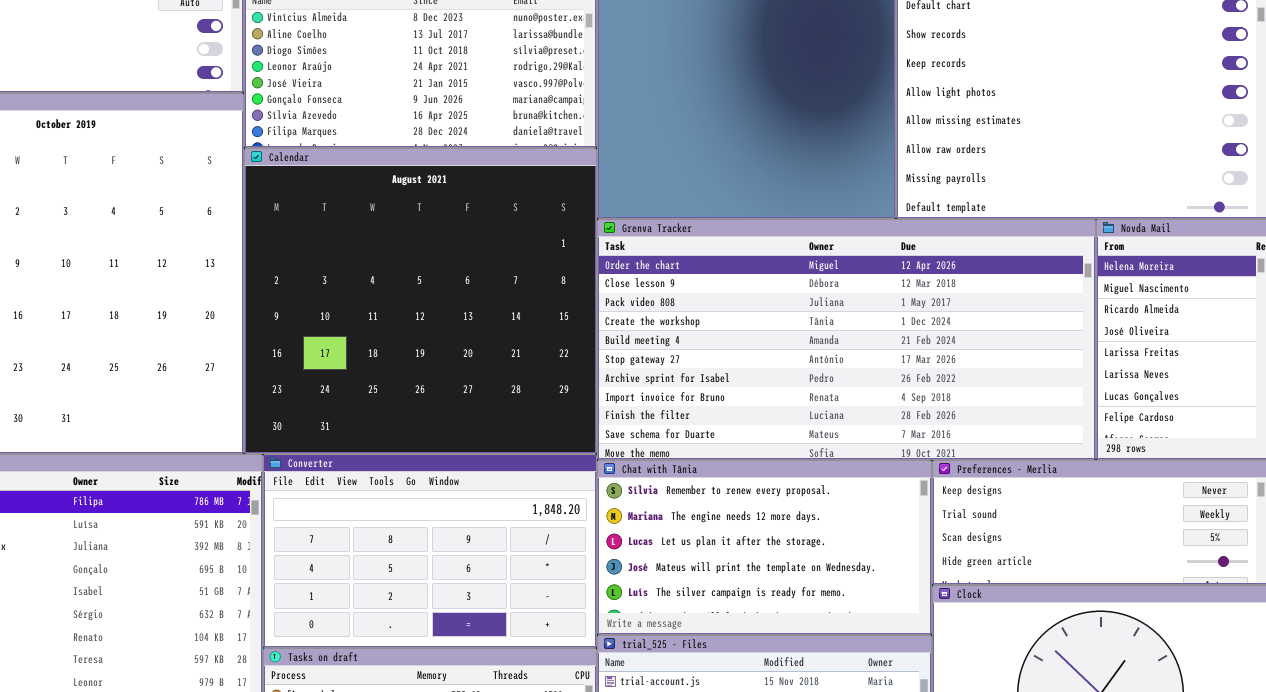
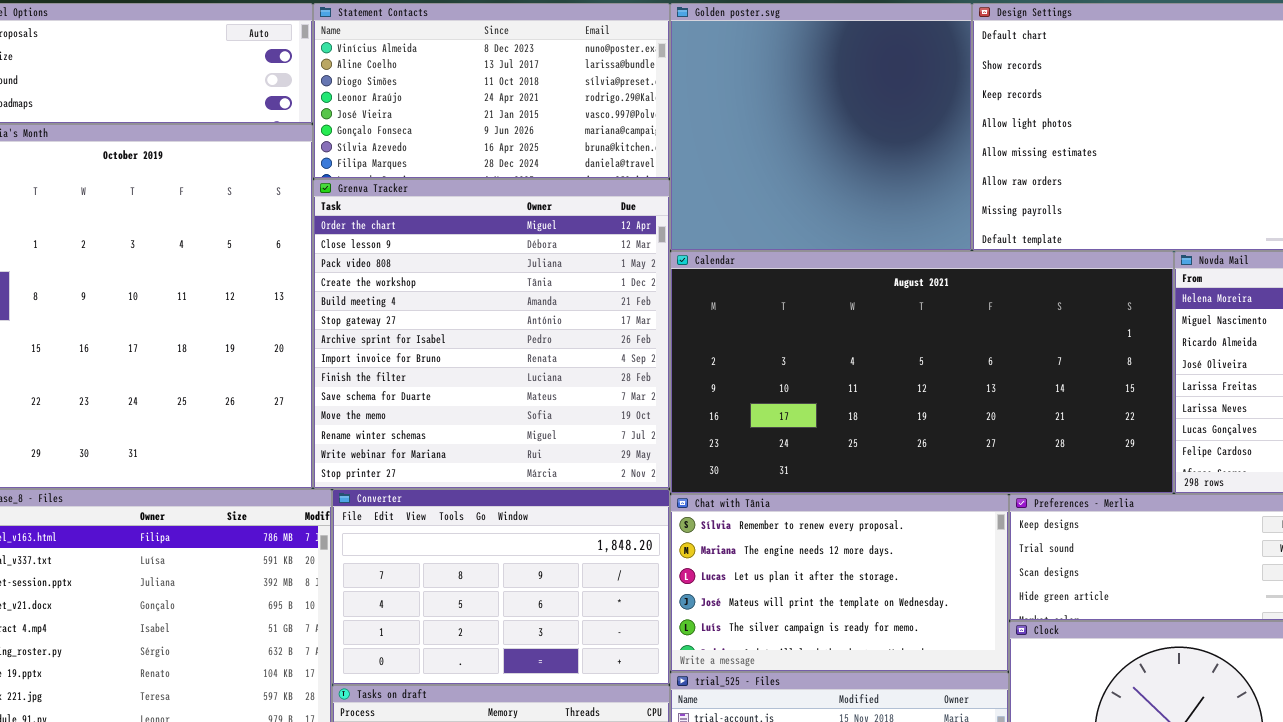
Calendar: [244,148,597,454] -> [670,251,1174,494], moved, resized
Grenva Tracker: [597,219,1096,460] -> [313,179,670,489], moved, resized

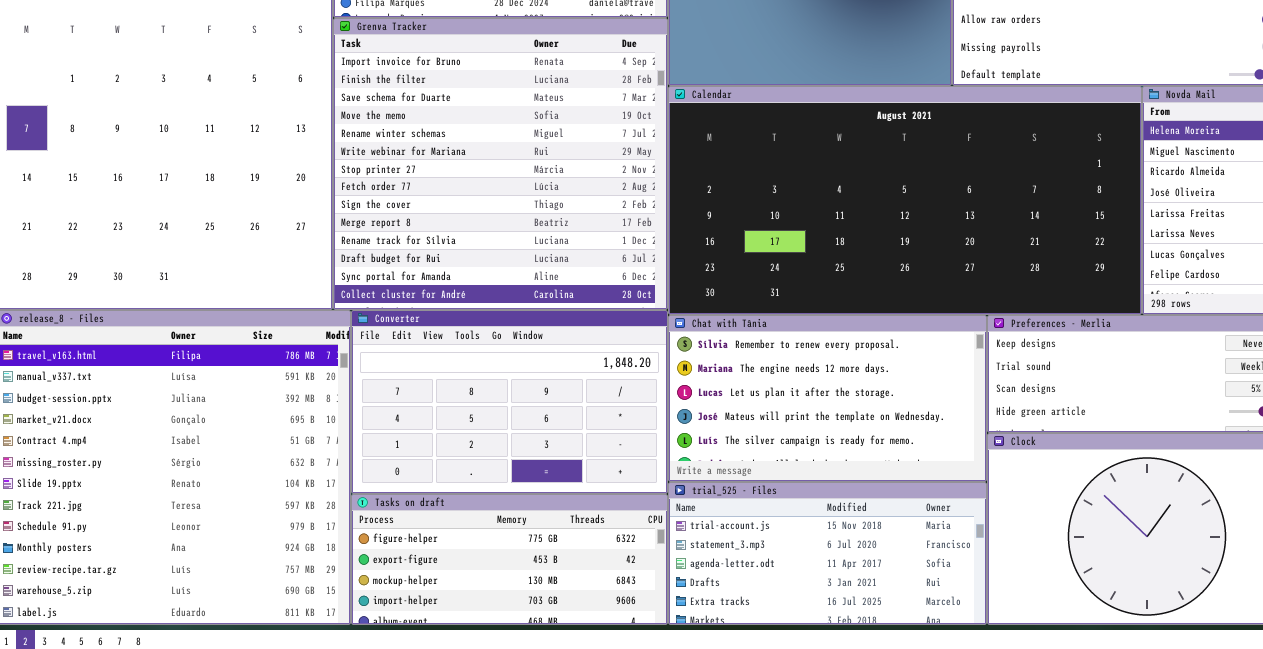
Grenva Tracker: [313,179,670,489] -> [333,18,668,310], scrolled down 7 rows

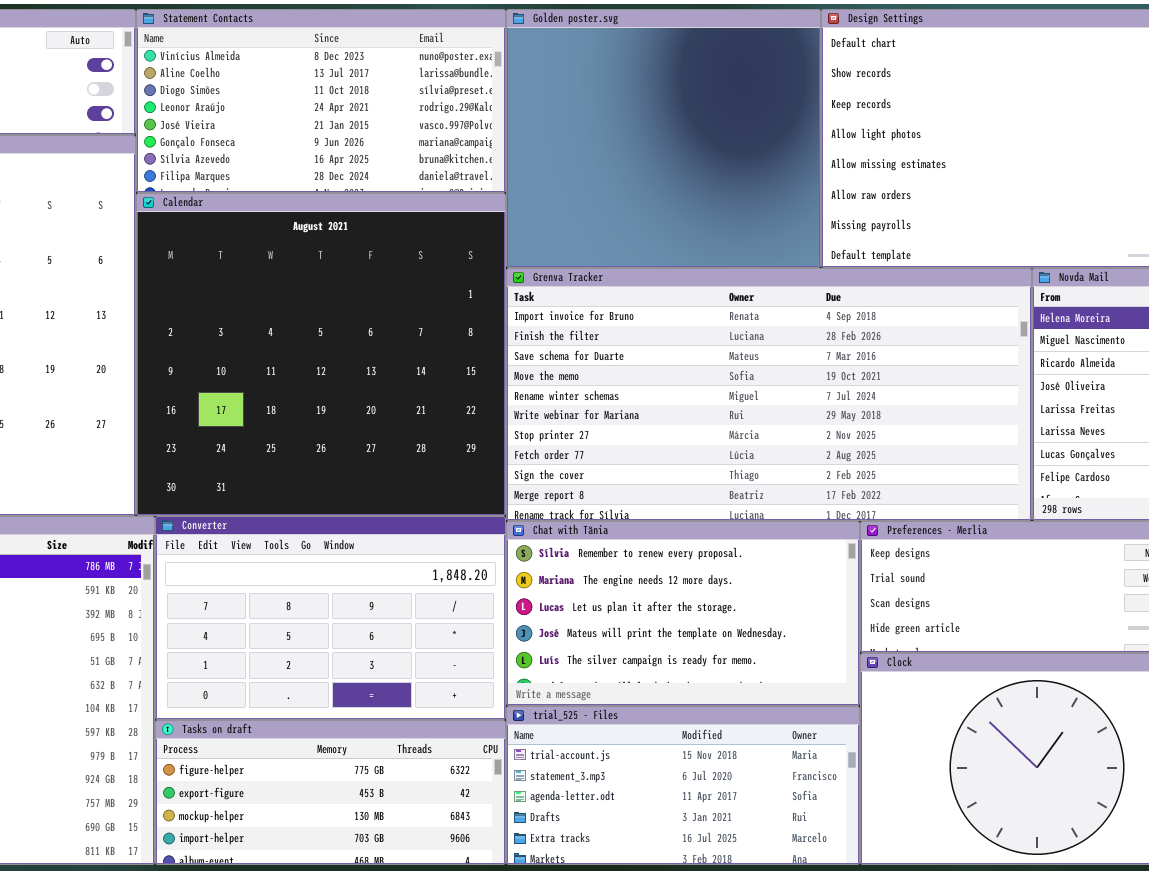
Grenva Tracker: [333,18,668,310] -> [506,268,1032,521], moved, resized
Calendar: [668,86,1142,315] -> [136,193,506,516], moved, resized

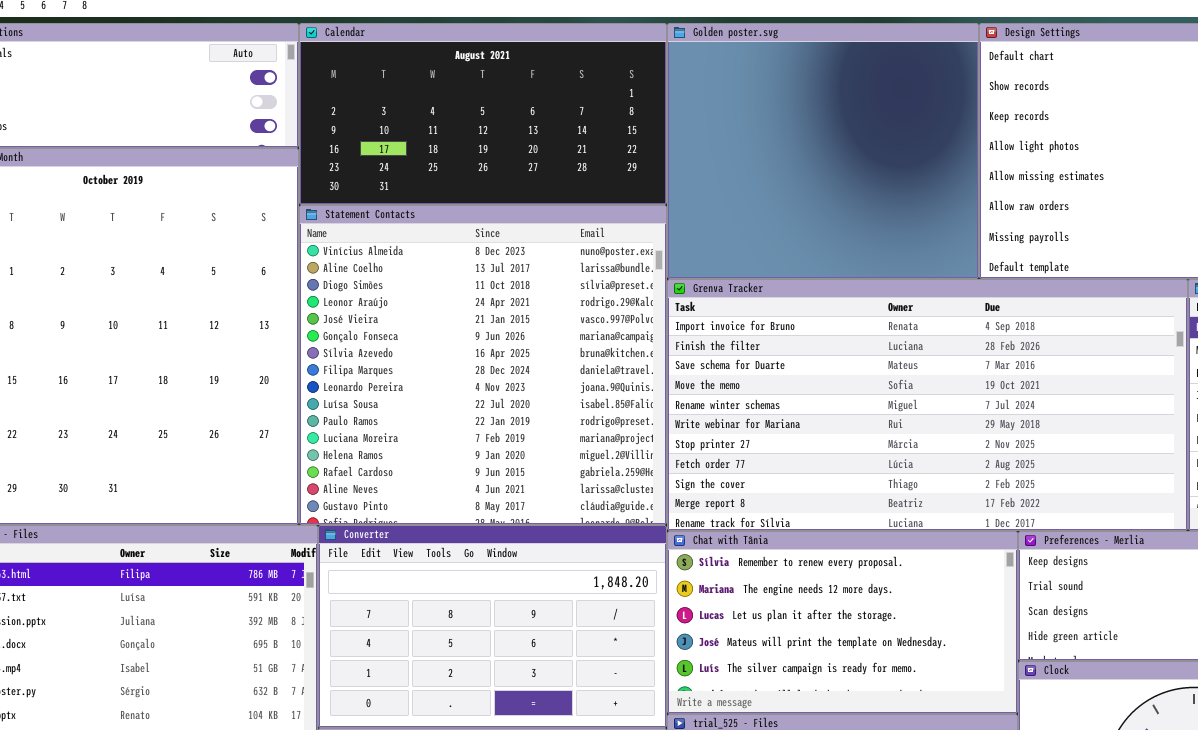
Statement Contacts: [136,9,506,193] -> [299,205,667,525], moved, resized
Calendar: [136,193,506,516] -> [299,23,667,205], moved, resized

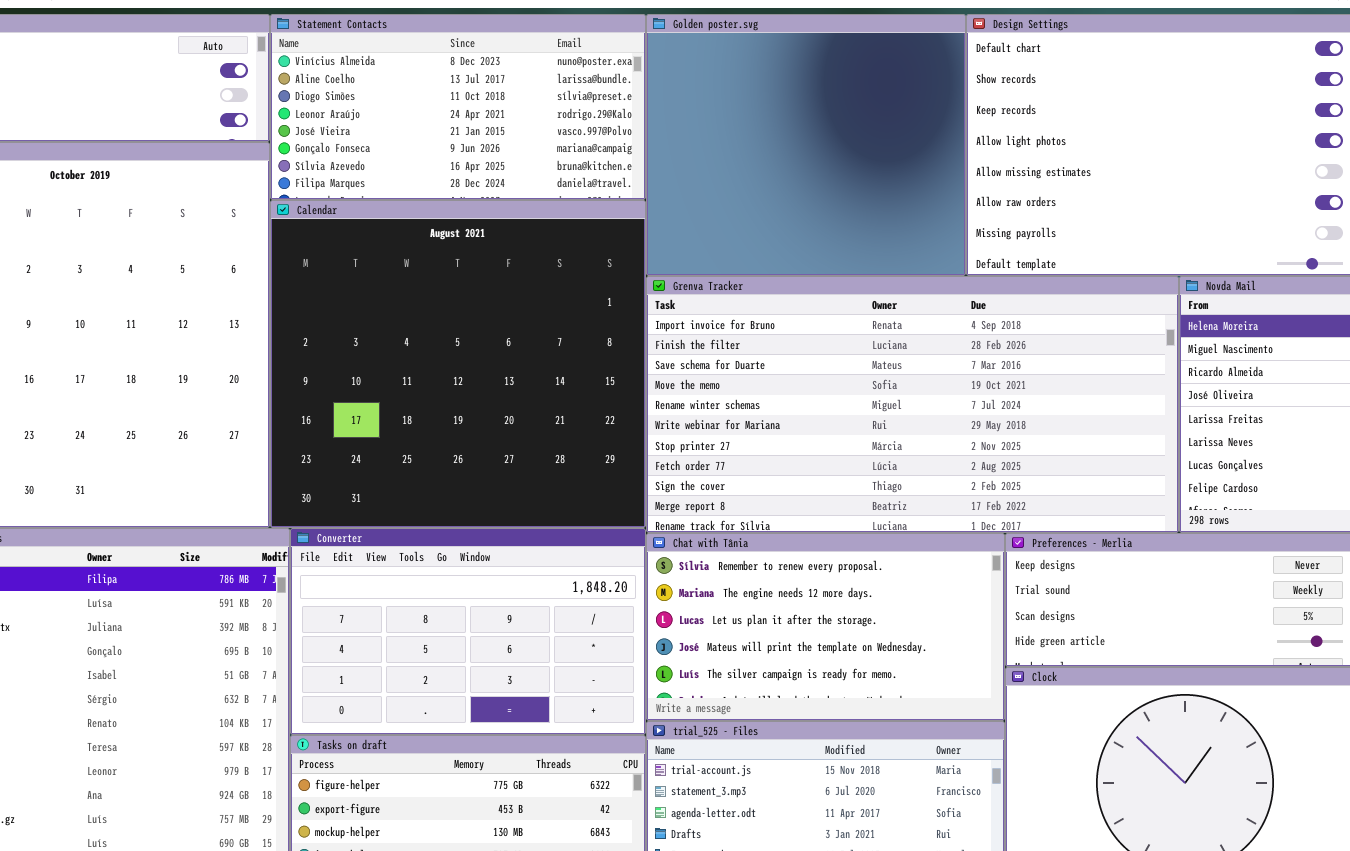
Calendar: [299,23,667,205] -> [270,200,646,528], moved, resized
Statement Contacts: [299,205,667,525] -> [270,14,646,200], moved, resized

